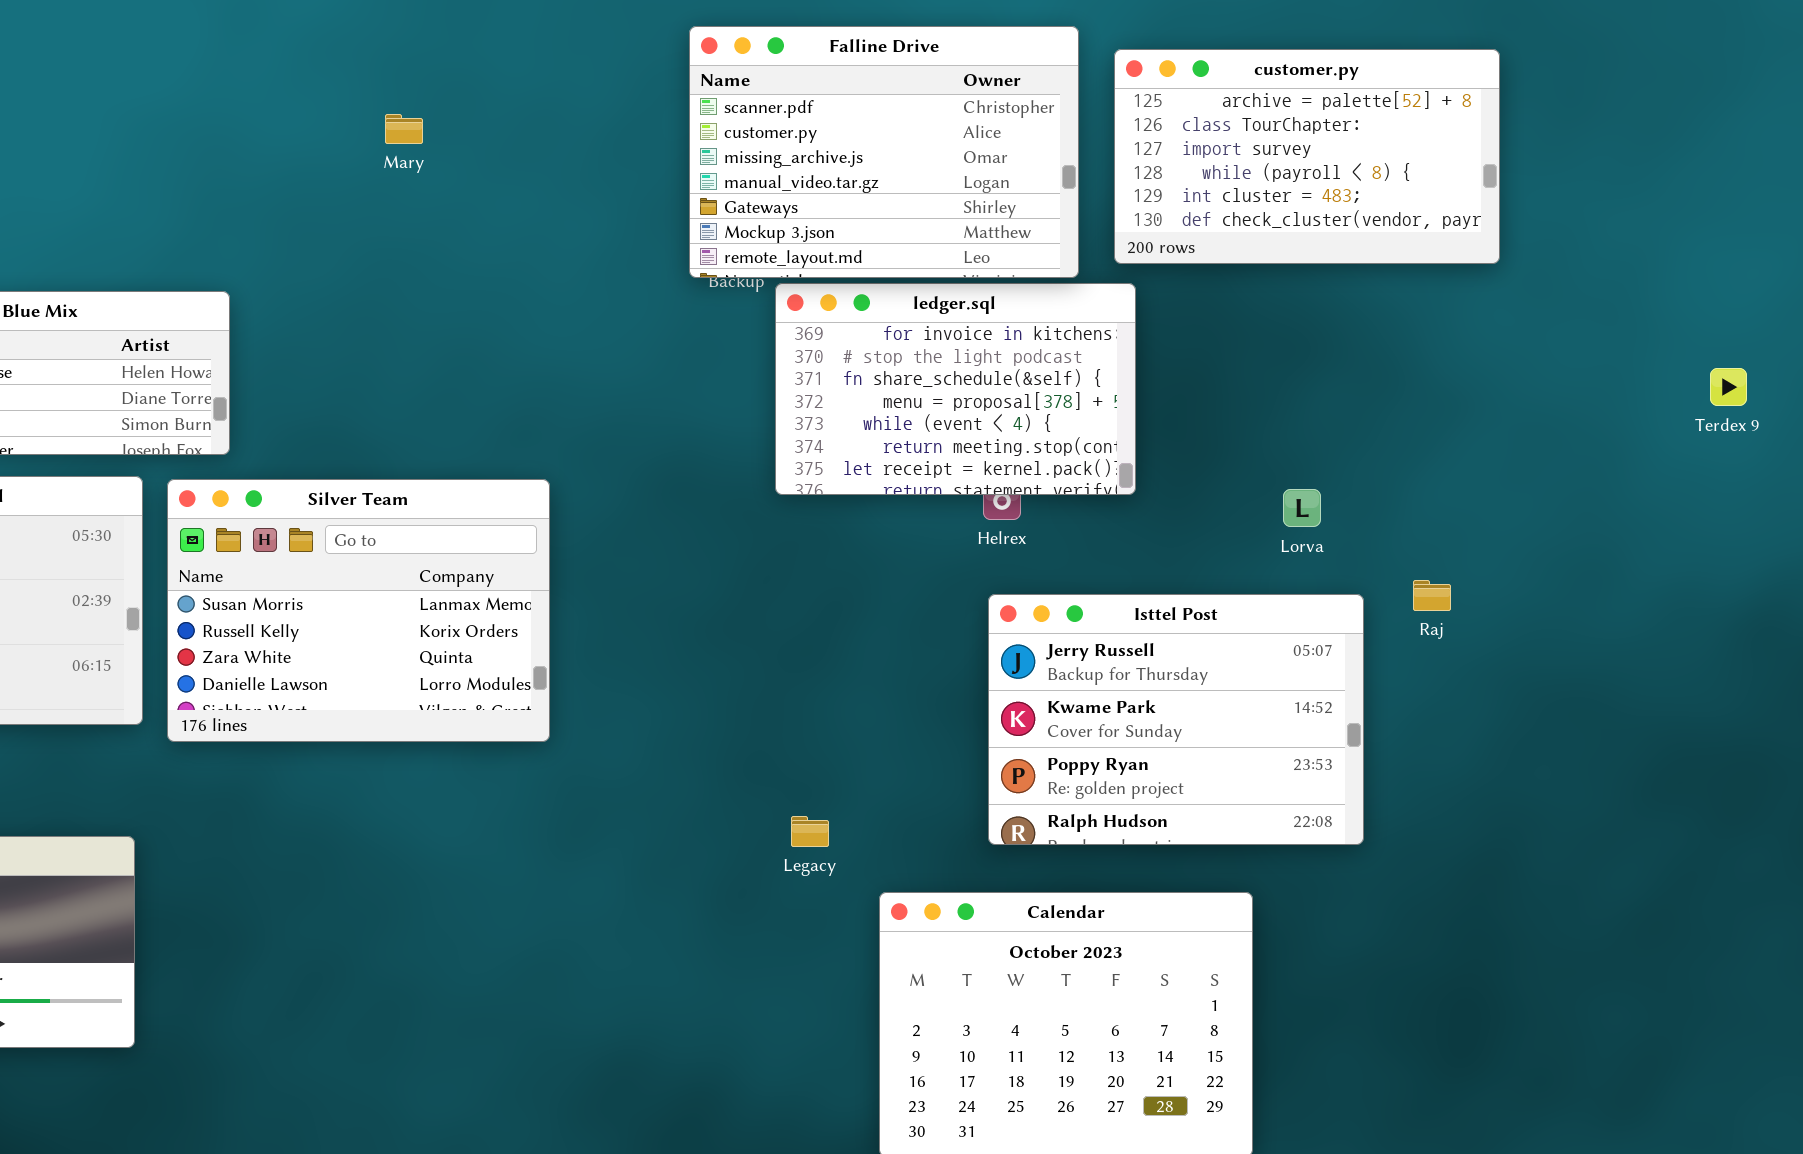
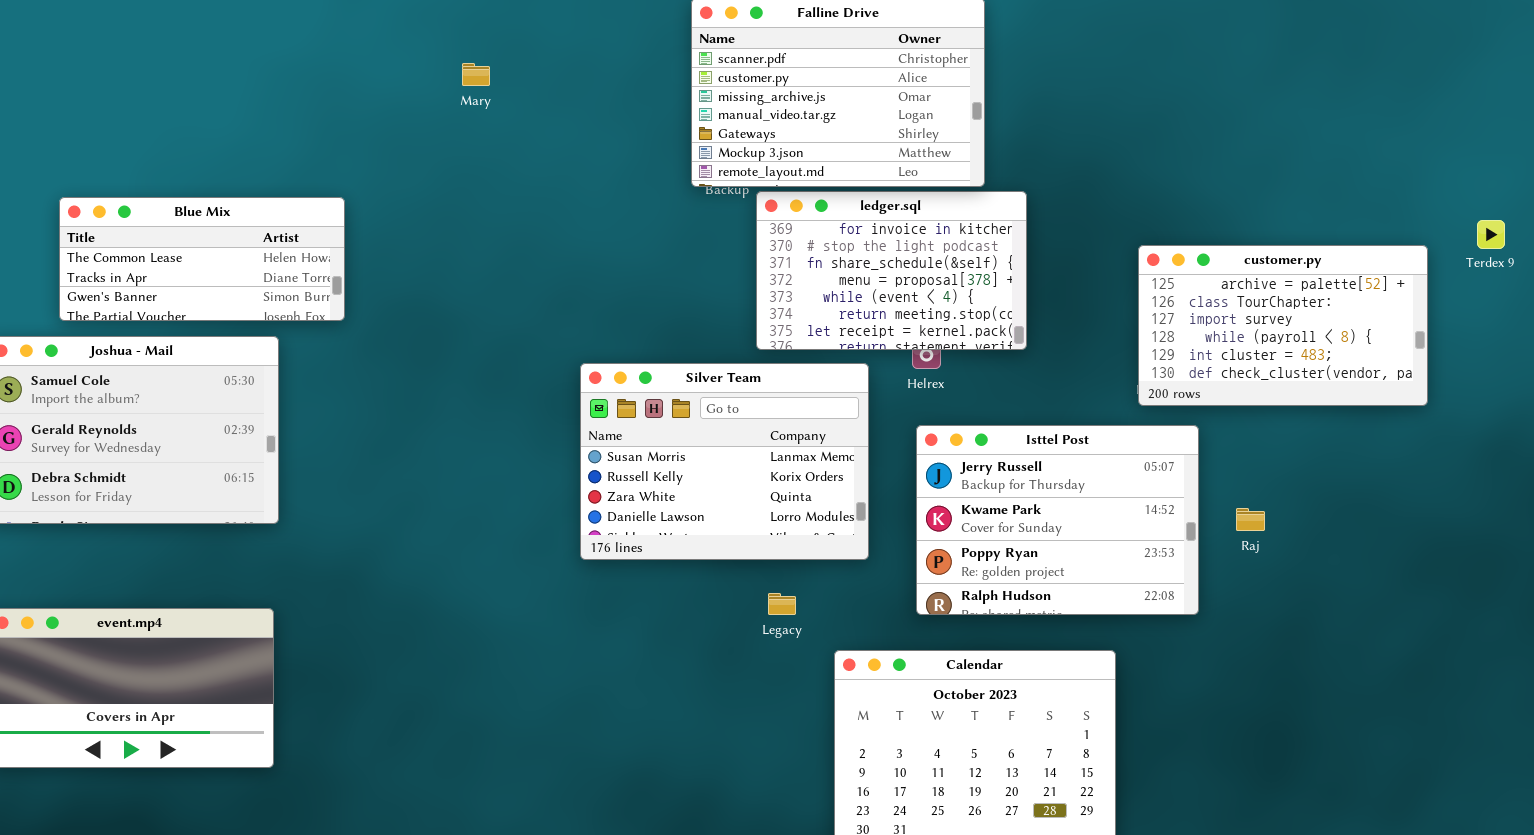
customer.py: [1114,49,1500,264] -> [1138,245,1428,406], moved
Terdex 9: [1710,368,1747,406] -> [1477,220,1505,249], moved
Silver Team: [167,479,550,742] -> [580,363,869,560], moved
Raj: [1413,580,1451,611] -> [1236,508,1265,531], moved

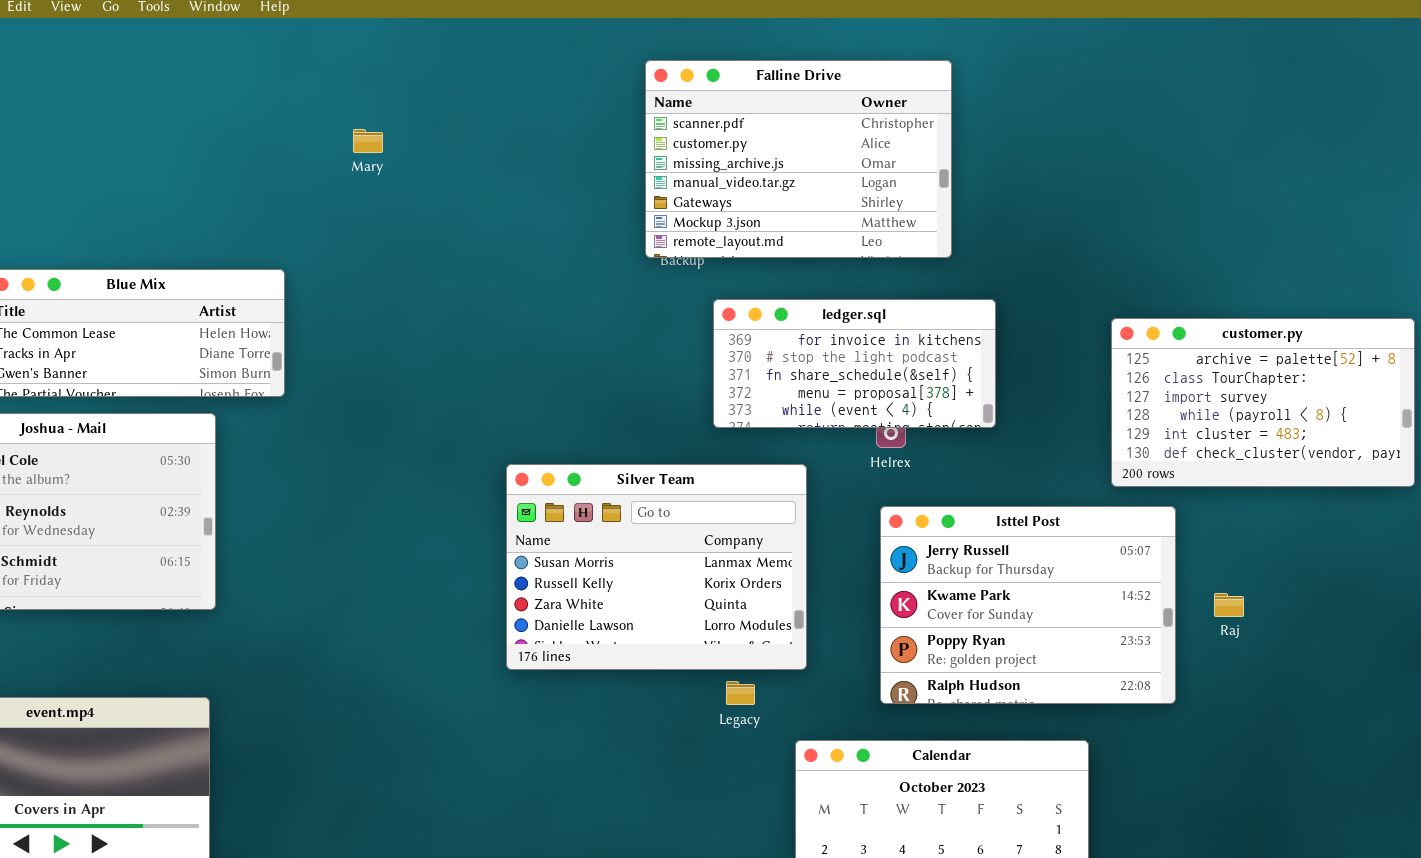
Mary: [462,63,490,86] -> [353,129,383,153], moved
ledger.sql: [756,191,1027,350] -> [713,299,996,428], resized
Silver Team: [580,363,869,560] -> [506,464,807,670], moved

